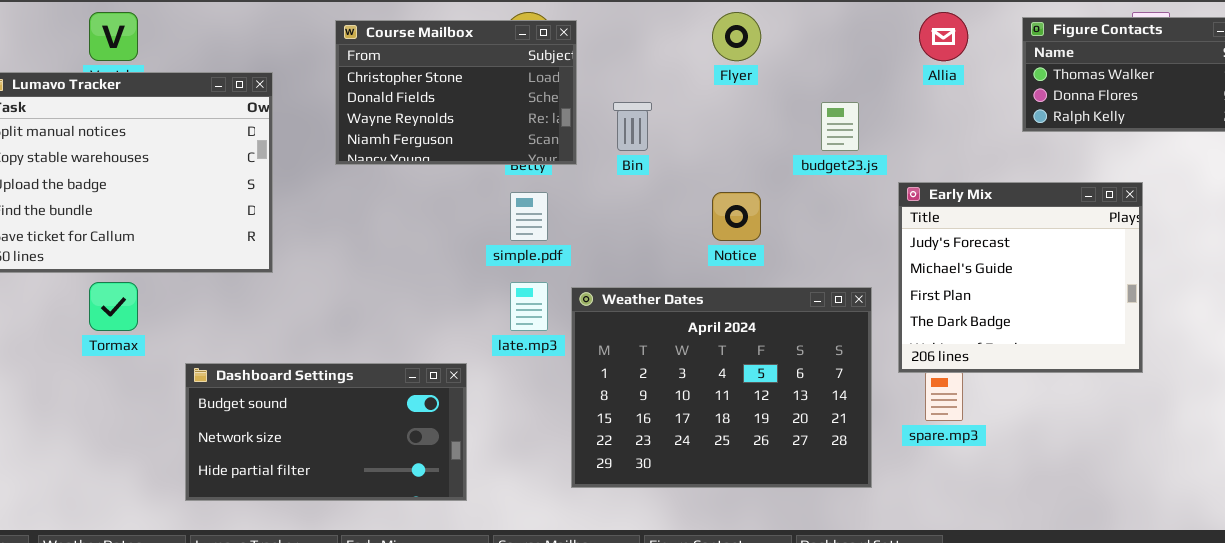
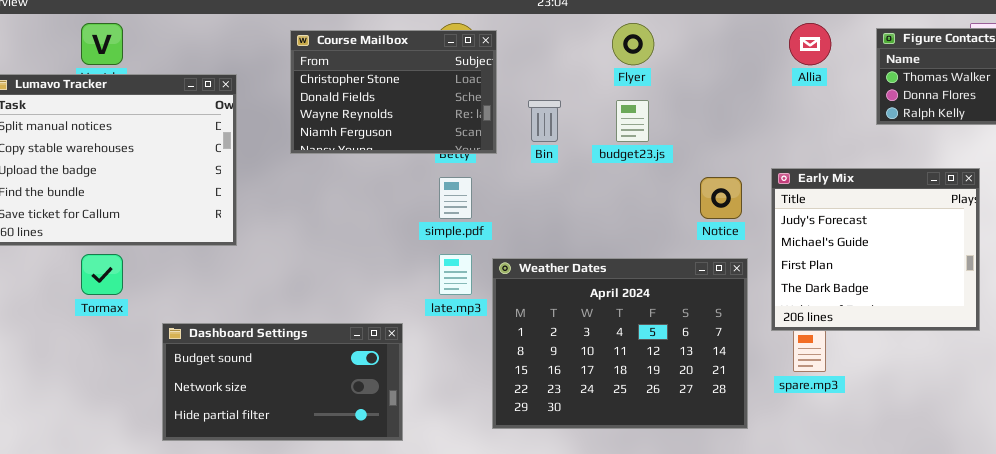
budget23.js: [821,102,859,151] -> [616,100,649,142], moved
Notice: [712,192,761,241] -> [700,177,742,219], moved

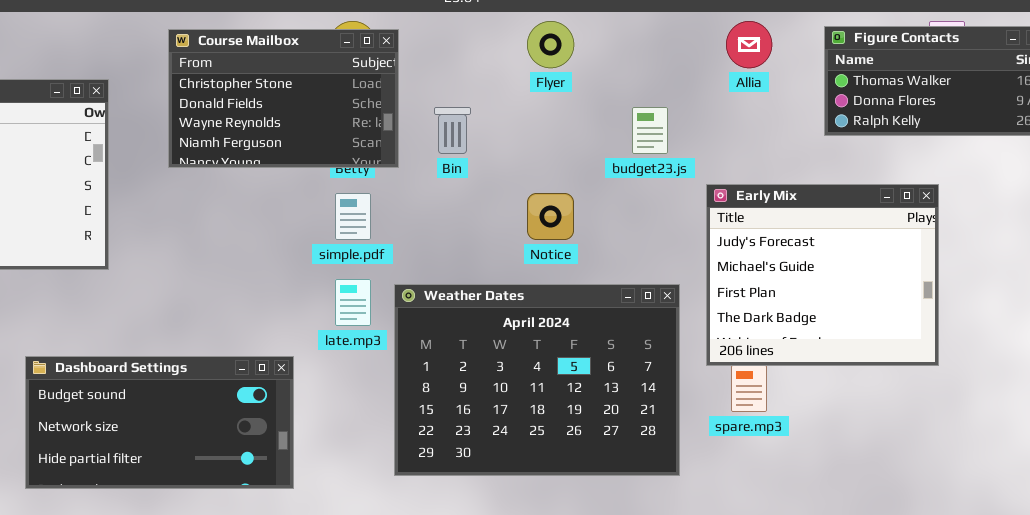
budget23.js: [616,100,649,142] -> [632,107,668,154], moved
Notice: [700,177,742,219] -> [527,193,574,240], moved

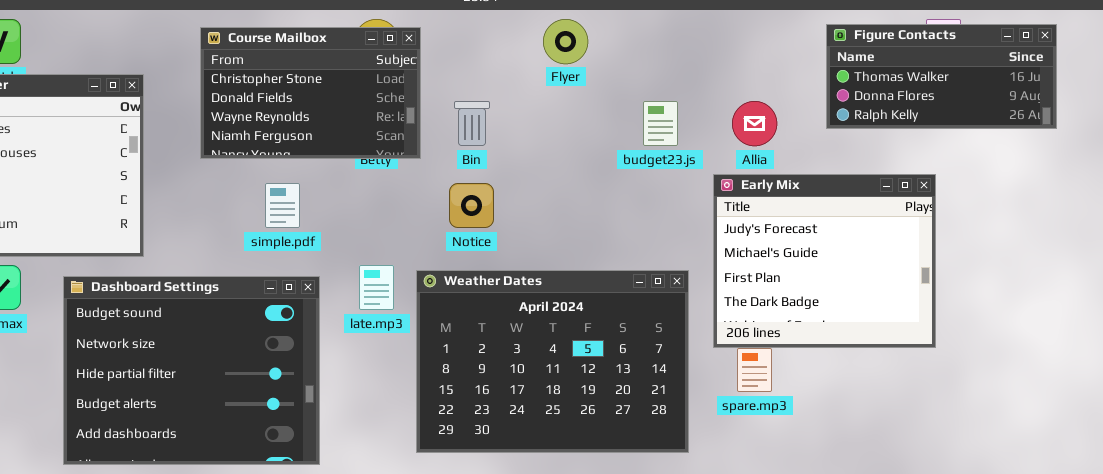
Allia: [726,21,772,68] -> [732,101,777,146], moved
simple.pdf: [335,193,371,240] -> [265,183,300,228], moved
Notice: [527,193,574,240] -> [449,183,494,228], moved
Dashboard Settings: [25,356,294,489] -> [63,276,320,465], resized

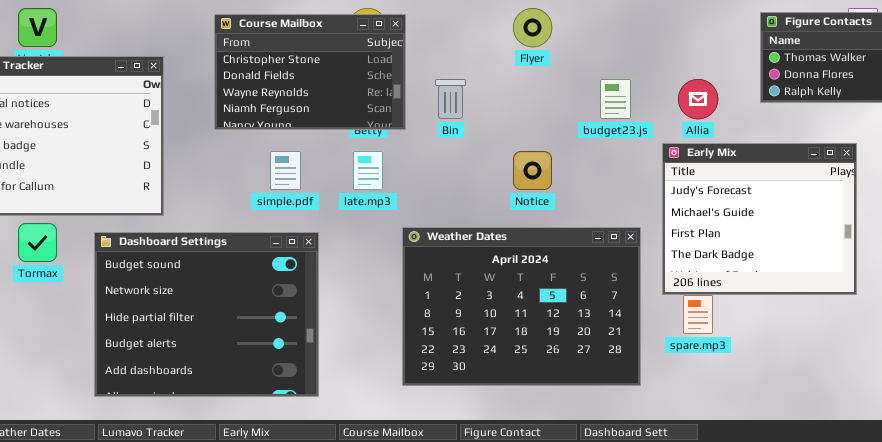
Notice: [449,183,494,228] -> [513,151,552,190], moved
late.mp3: [359,265,394,310] -> [353,151,383,190], moved

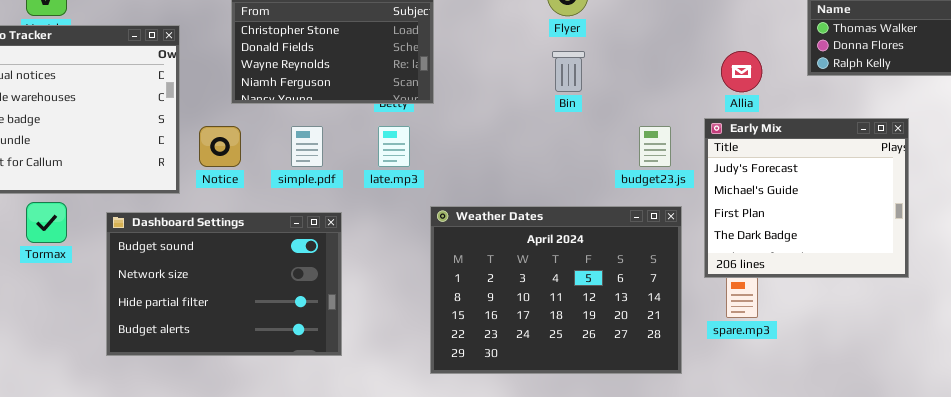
Bin: [435,79,466,119] -> [552,51,585,92], moved
budget23.js: [600,79,631,119] -> [639,126,671,167], moved
Notice: [513,151,552,190] -> [199,126,241,167], moved
Dashboard Settings: [94,232,319,397] -> [106,212,342,356], resized

